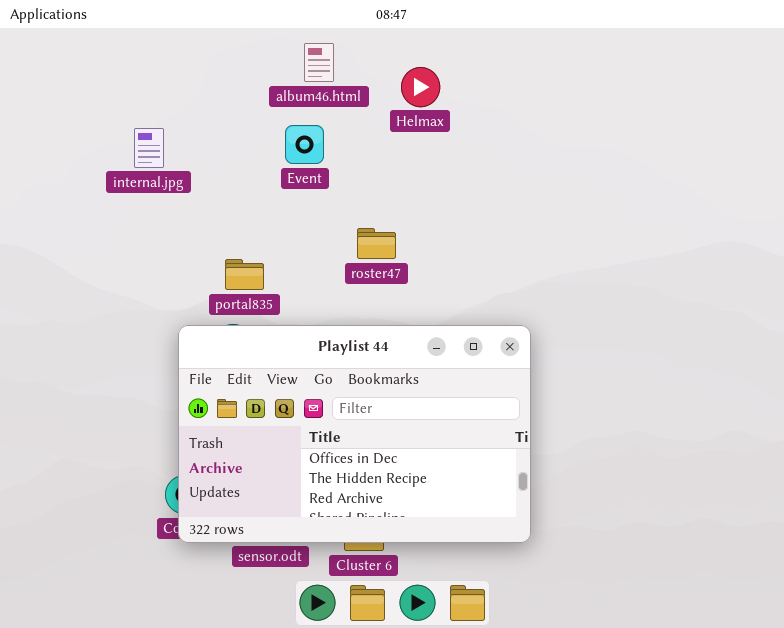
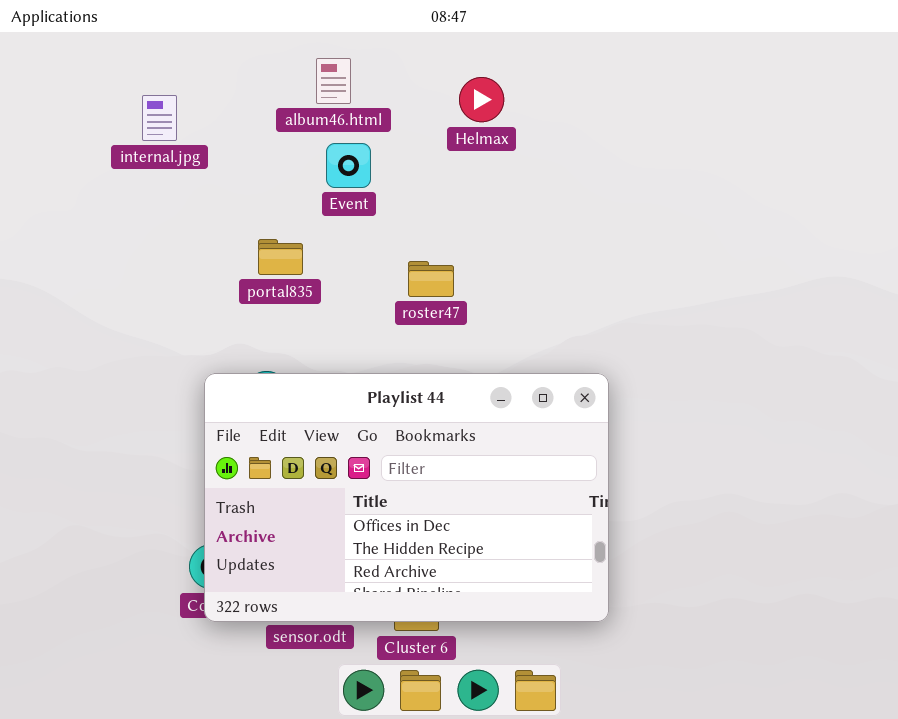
album46.html: [304,43,334,82] -> [316,58,351,104], moved
internal.jpg: [134,128,164,168] -> [142,95,177,141], moved
portal835: [225,259,264,290] -> [258,239,303,275], moved

